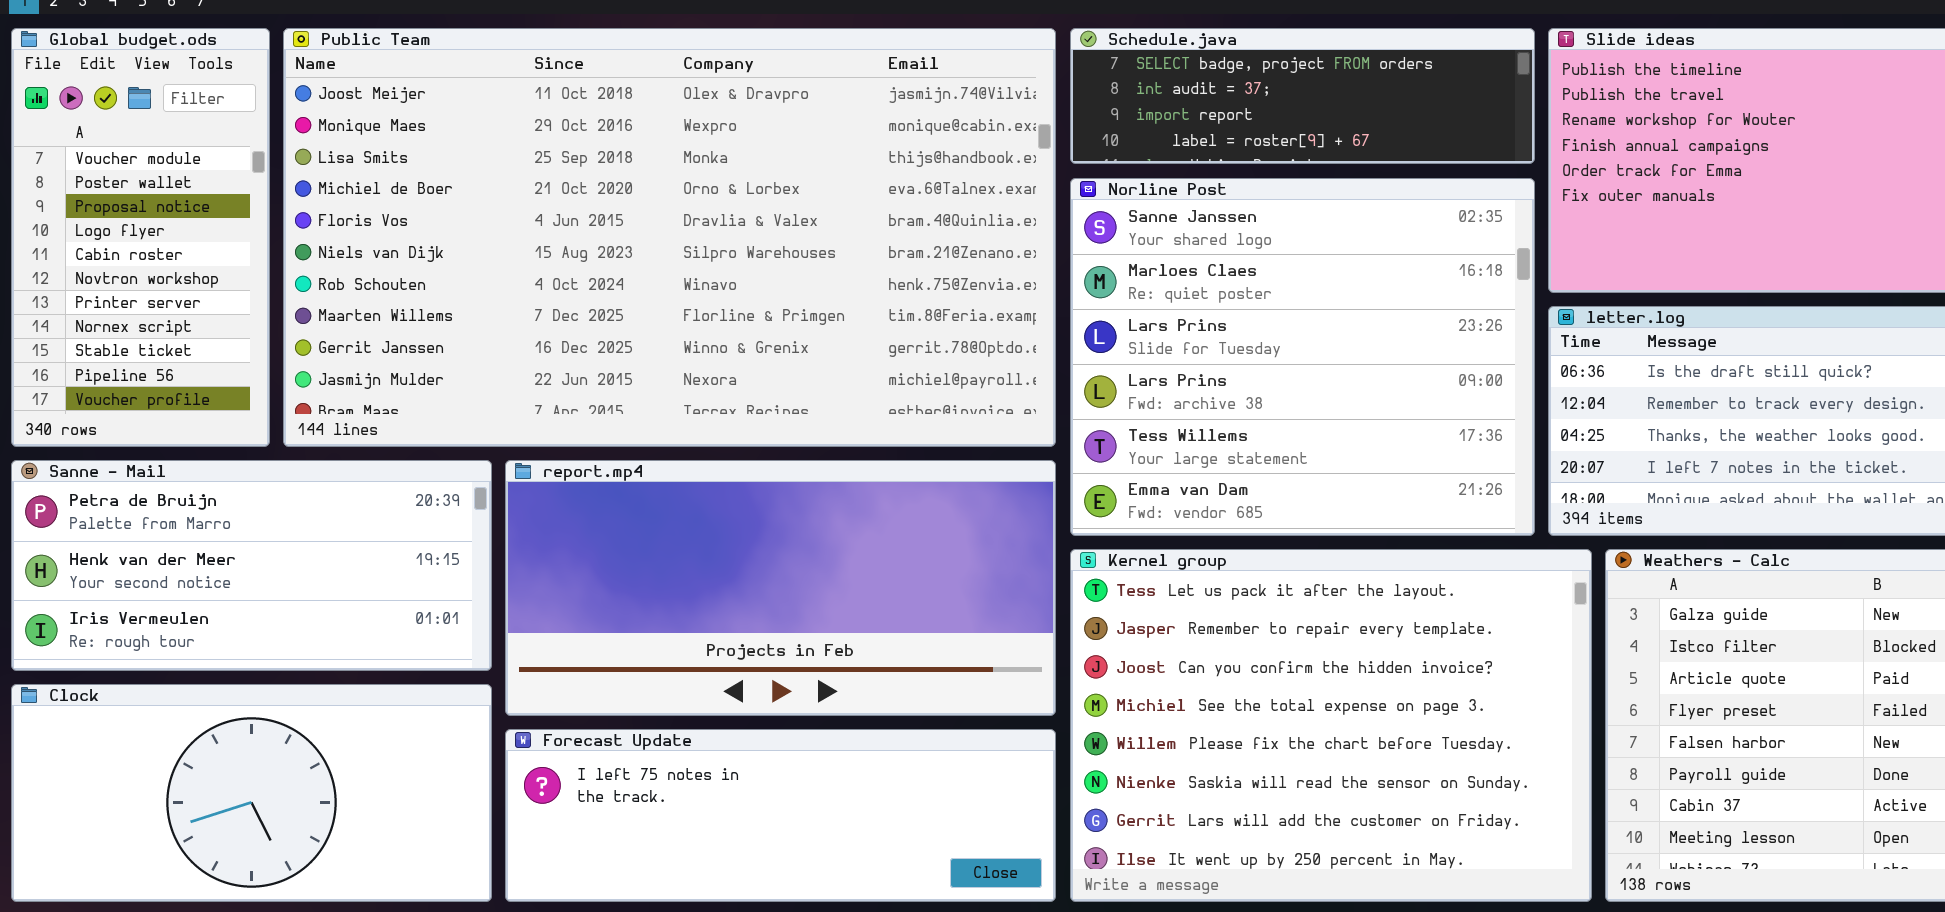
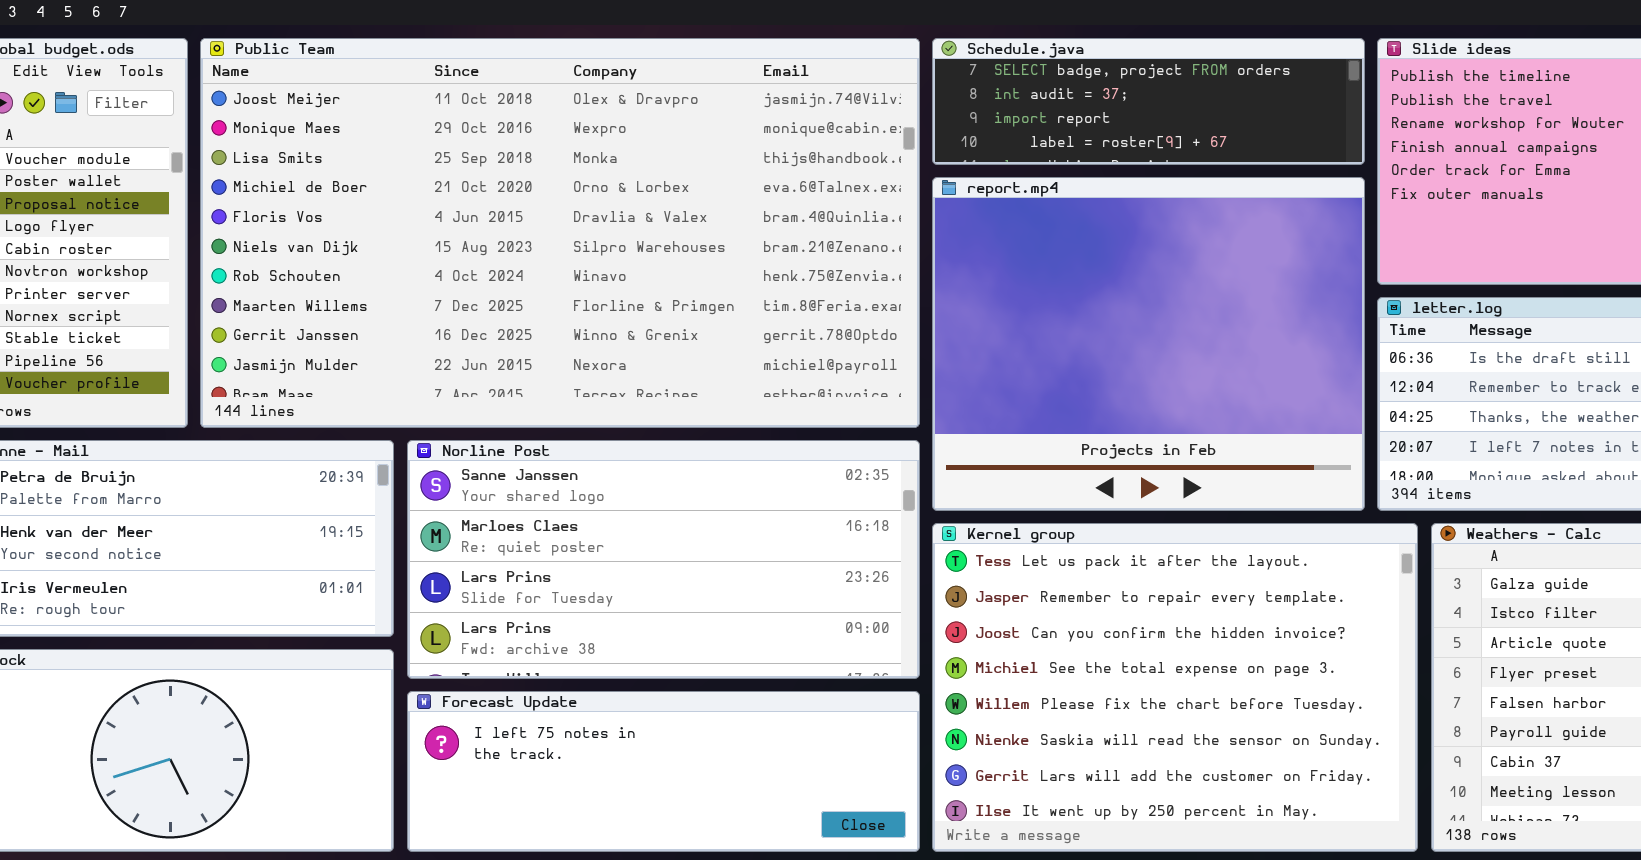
Norline Post: [1070,178,1535,536] -> [407,440,920,679], moved, resized
report.mp4: [505,460,1056,716] -> [932,177,1365,511], moved, resized

